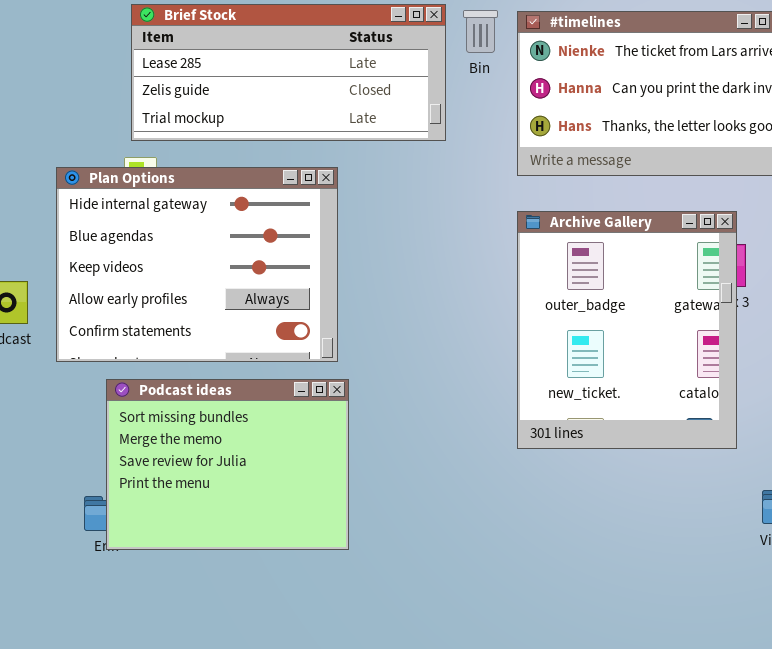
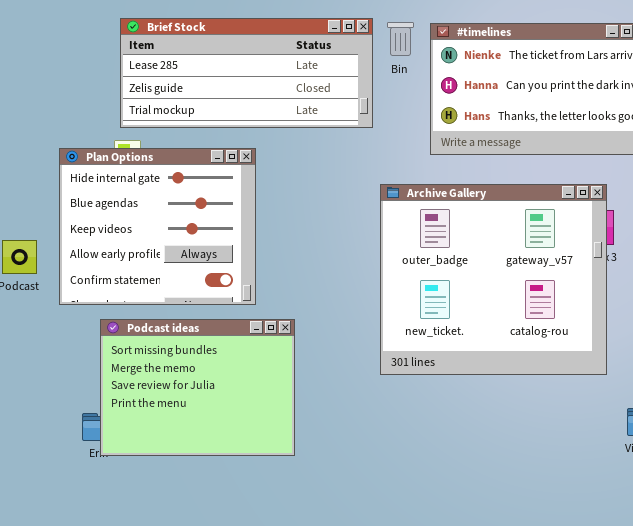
Plan Options: [56,167,338,362] -> [59,148,256,305], resized
Archive Gallery: [517,211,737,449] -> [380,184,607,375], resized

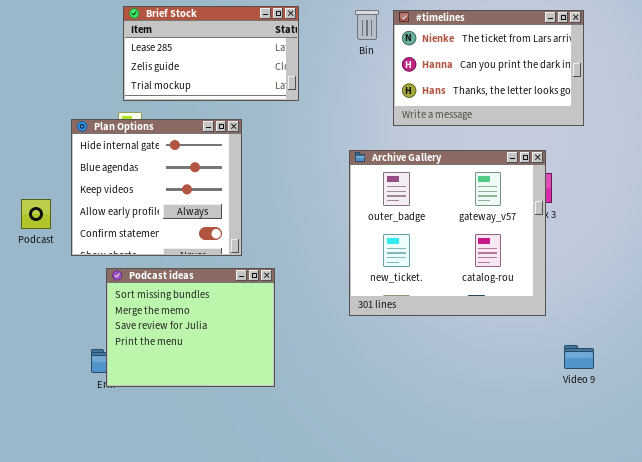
Brief Stock: [120,18,373,128] -> [123,6,299,101], resized

